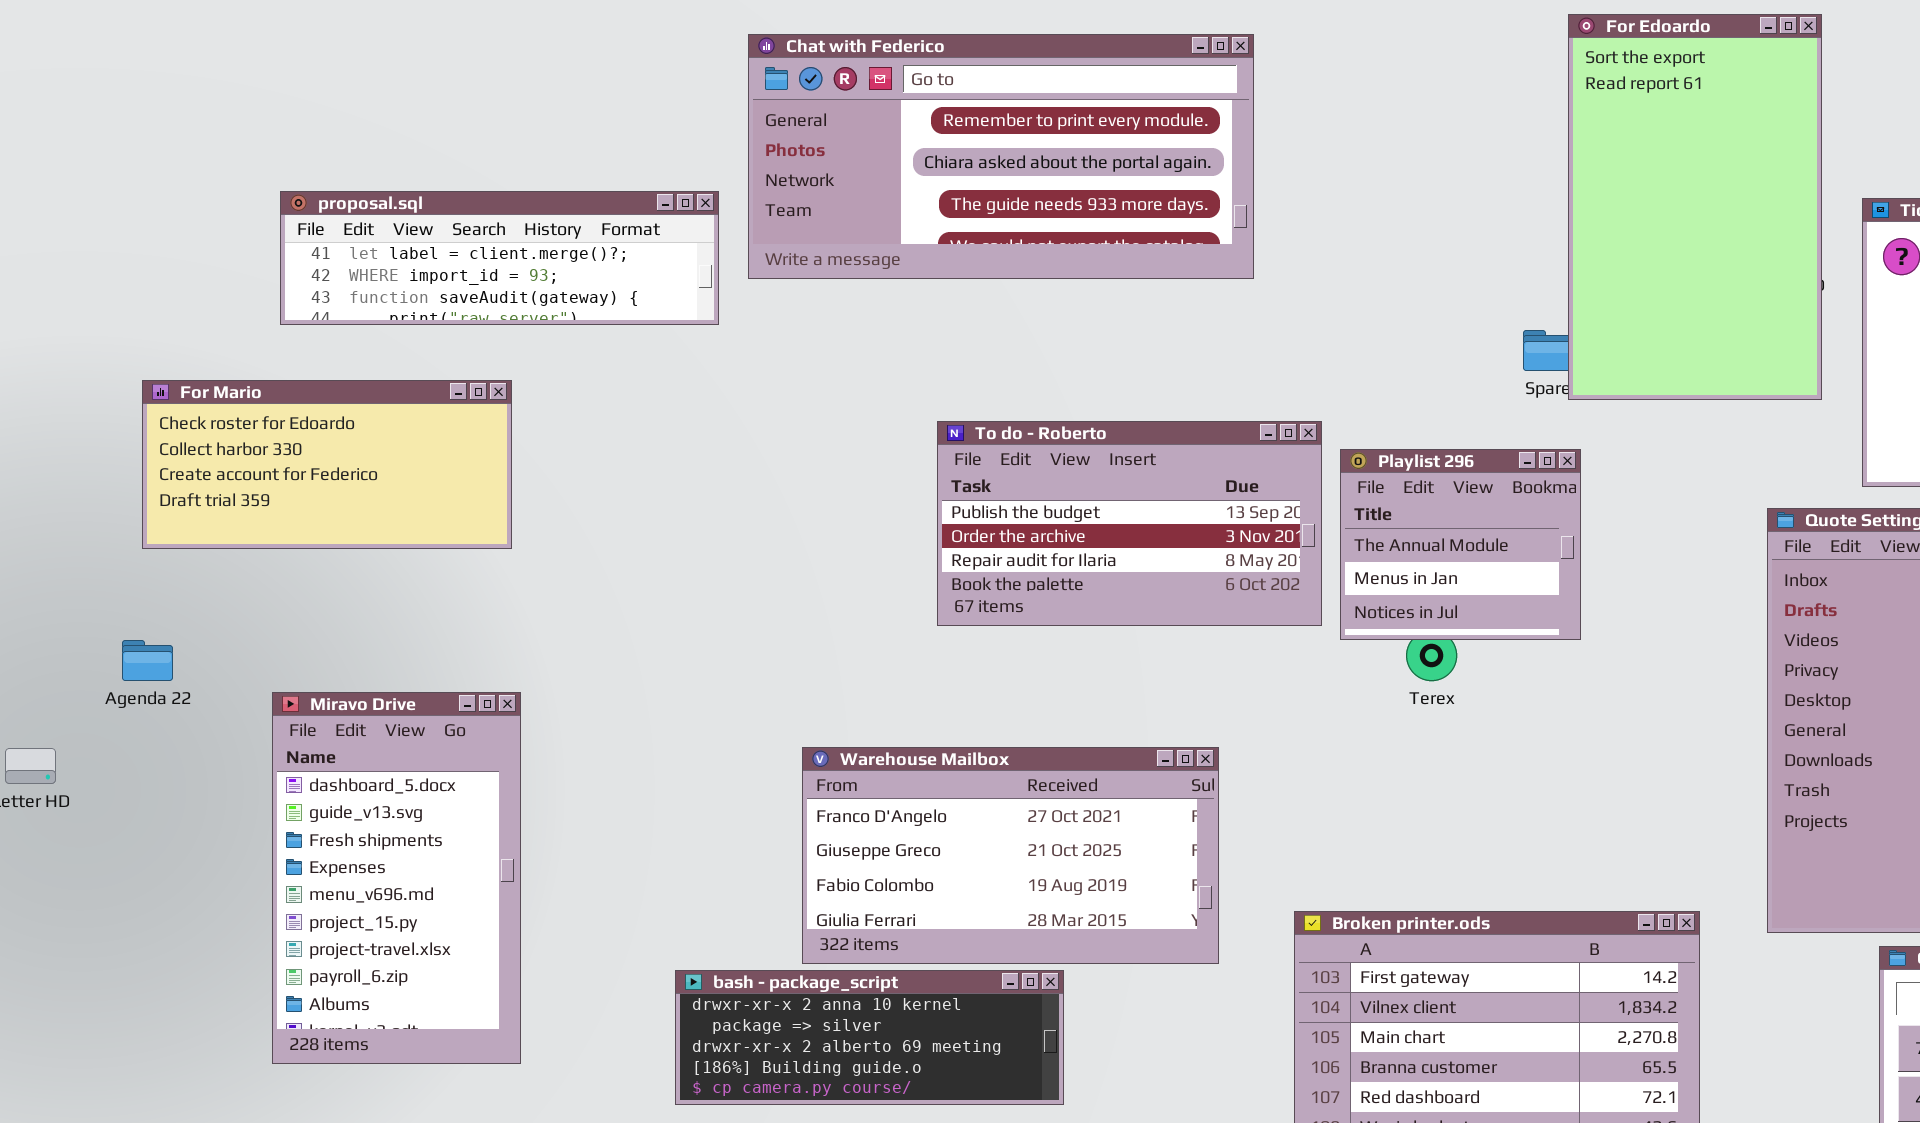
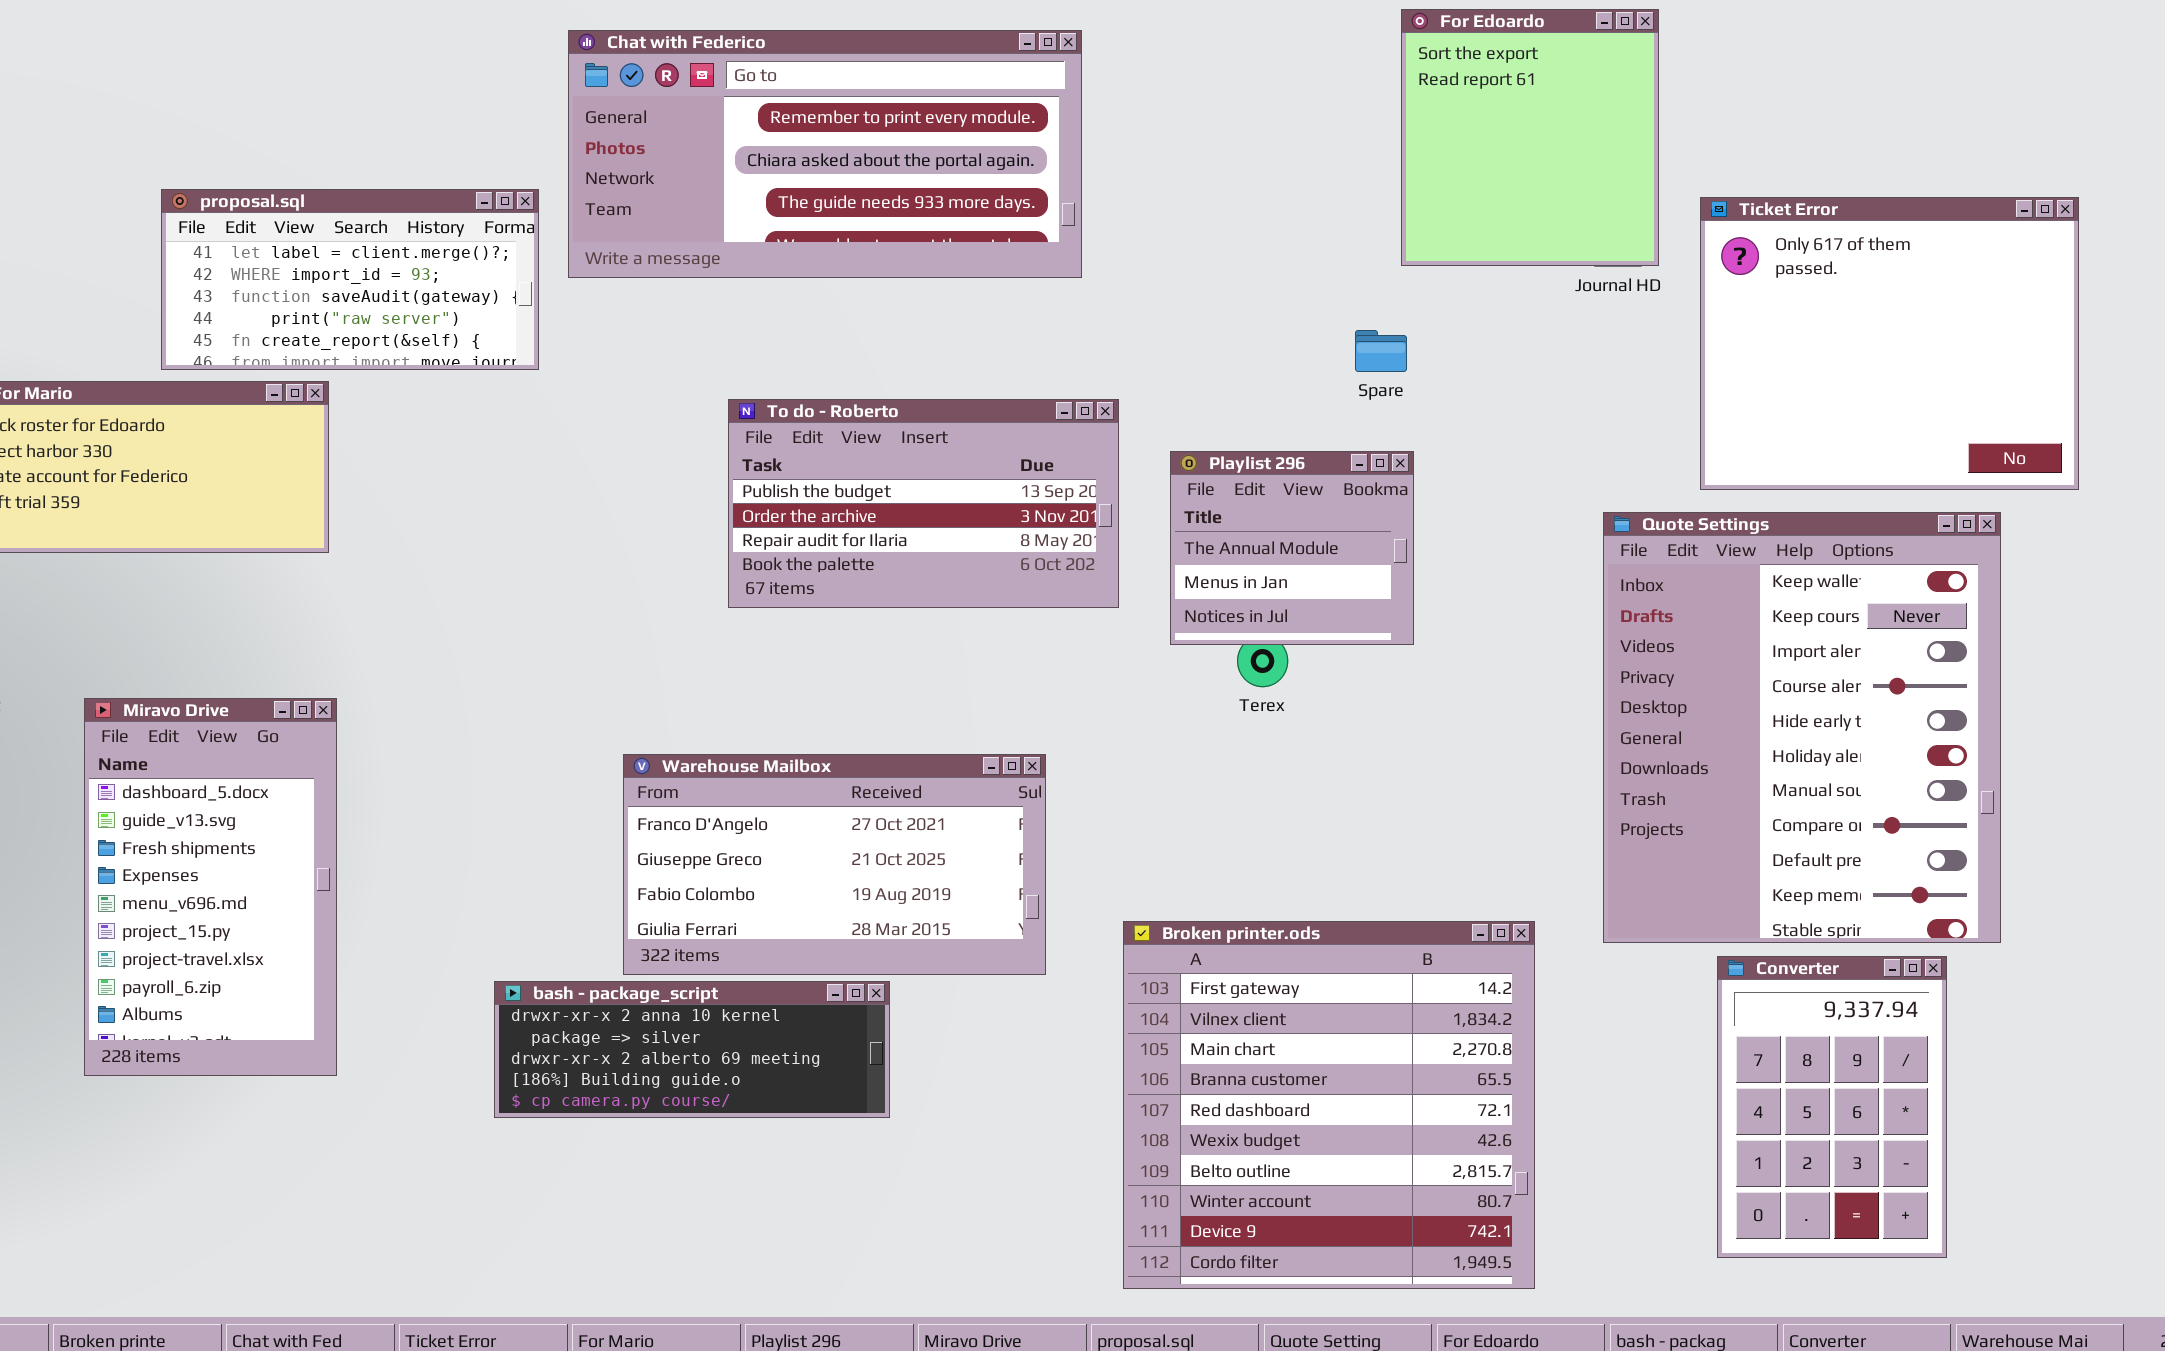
For Edoardo: [1568,14,1822,400] -> [1401,9,1659,266], resized
proposal.sql: [280,191,719,325] -> [161,189,539,370], resized
To do - Roberto: [937,421,1322,626] -> [728,399,1119,608], moved

